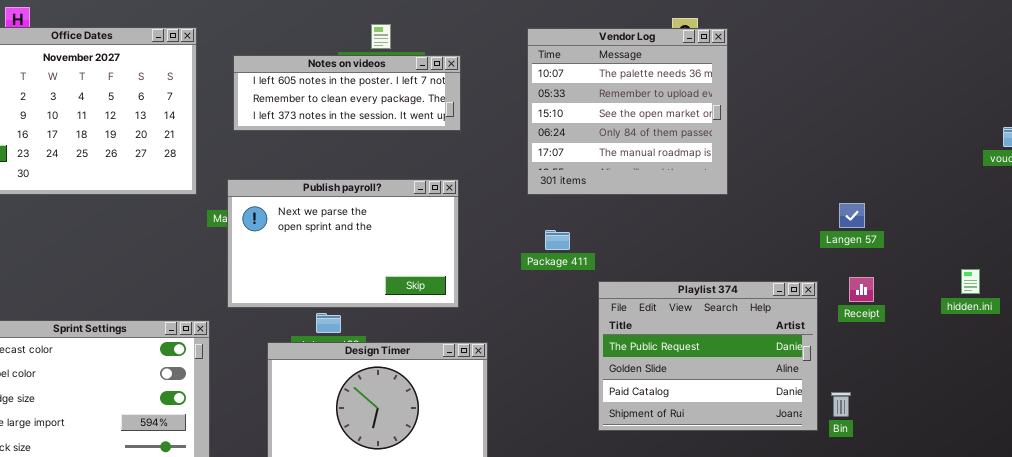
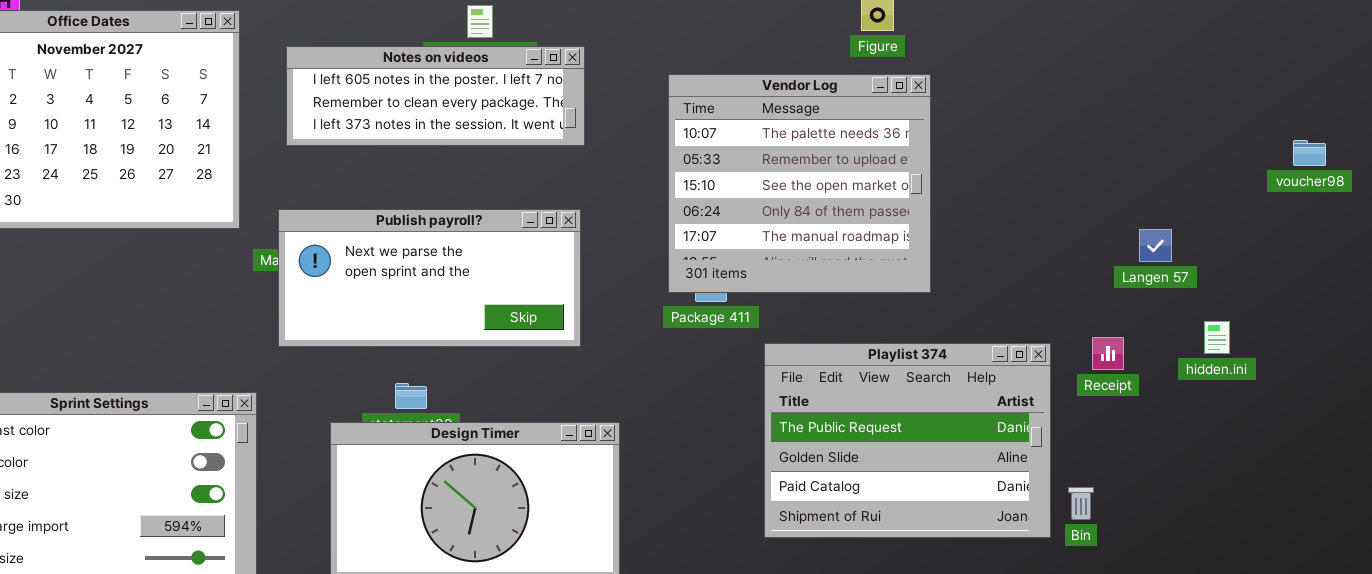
Vendor Log: [527,28,728,195] -> [668,74,931,293], moved
Publish payroll?: [227,179,459,308] -> [278,209,581,347], resized
Langen 57: [839,203,865,228] -> [1139,229,1172,262], moved
hidden.ini: [961,269,980,294] -> [1204,321,1230,354], moved

